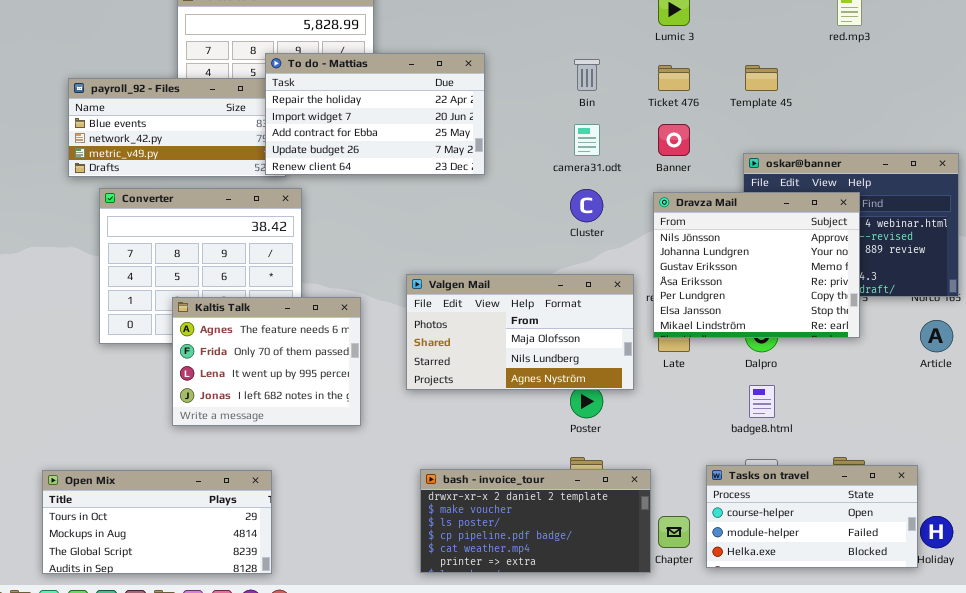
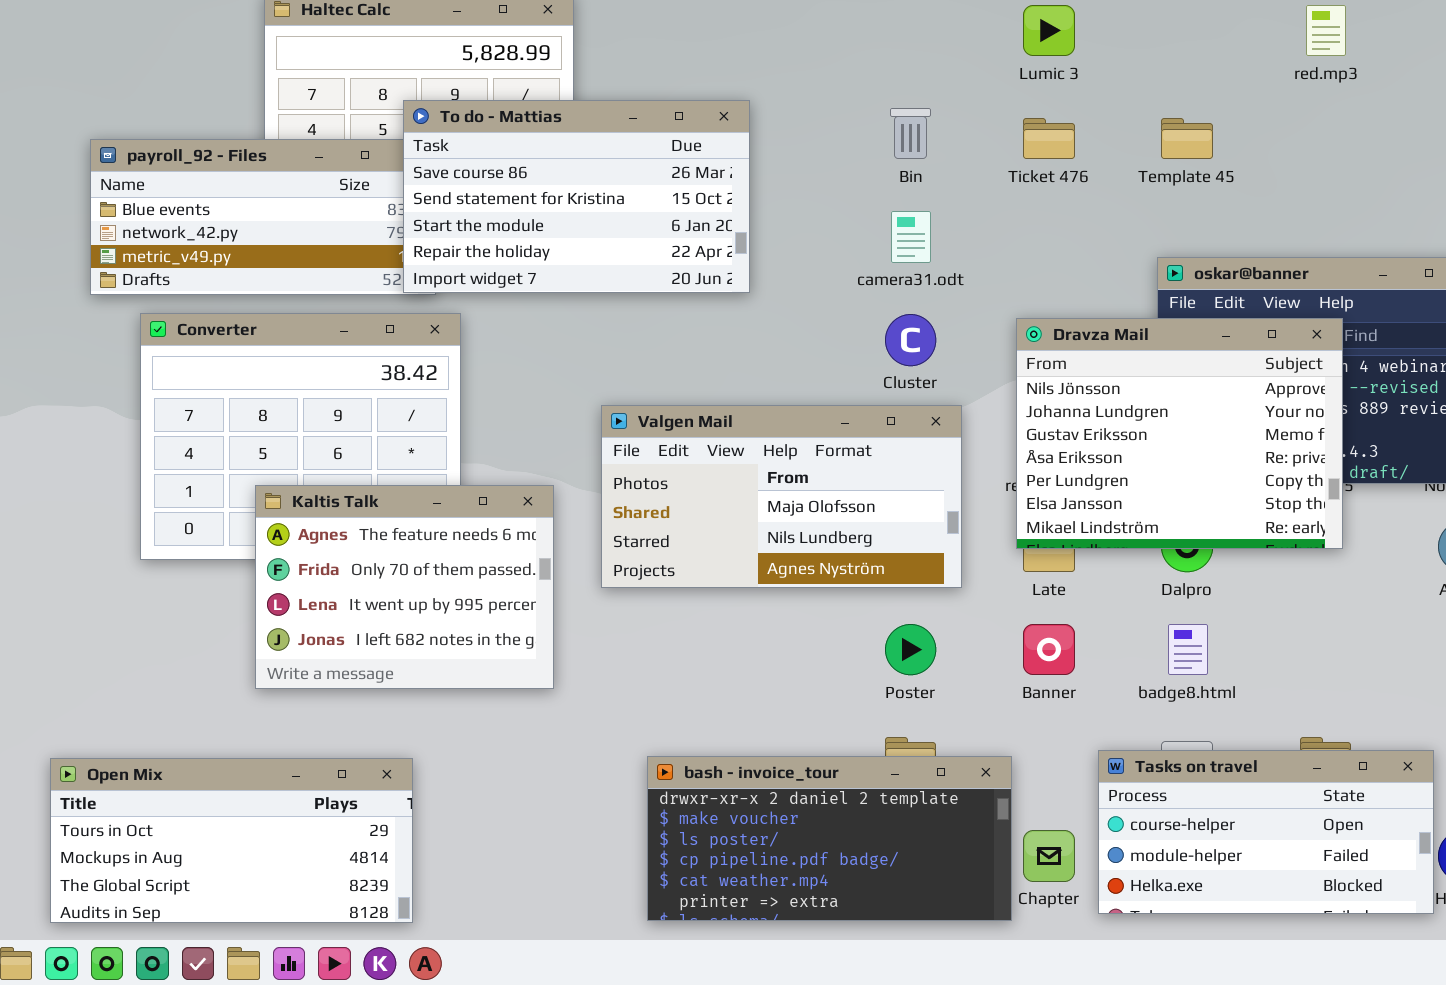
To do - Mattias: [265,53,485,175] -> [403,100,750,293], scrolled up 3 rows
Banner: [658,124,690,156] -> [1023,624,1075,675], moved
Valgen Mail: [406,274,634,390] -> [601,405,962,588], moved

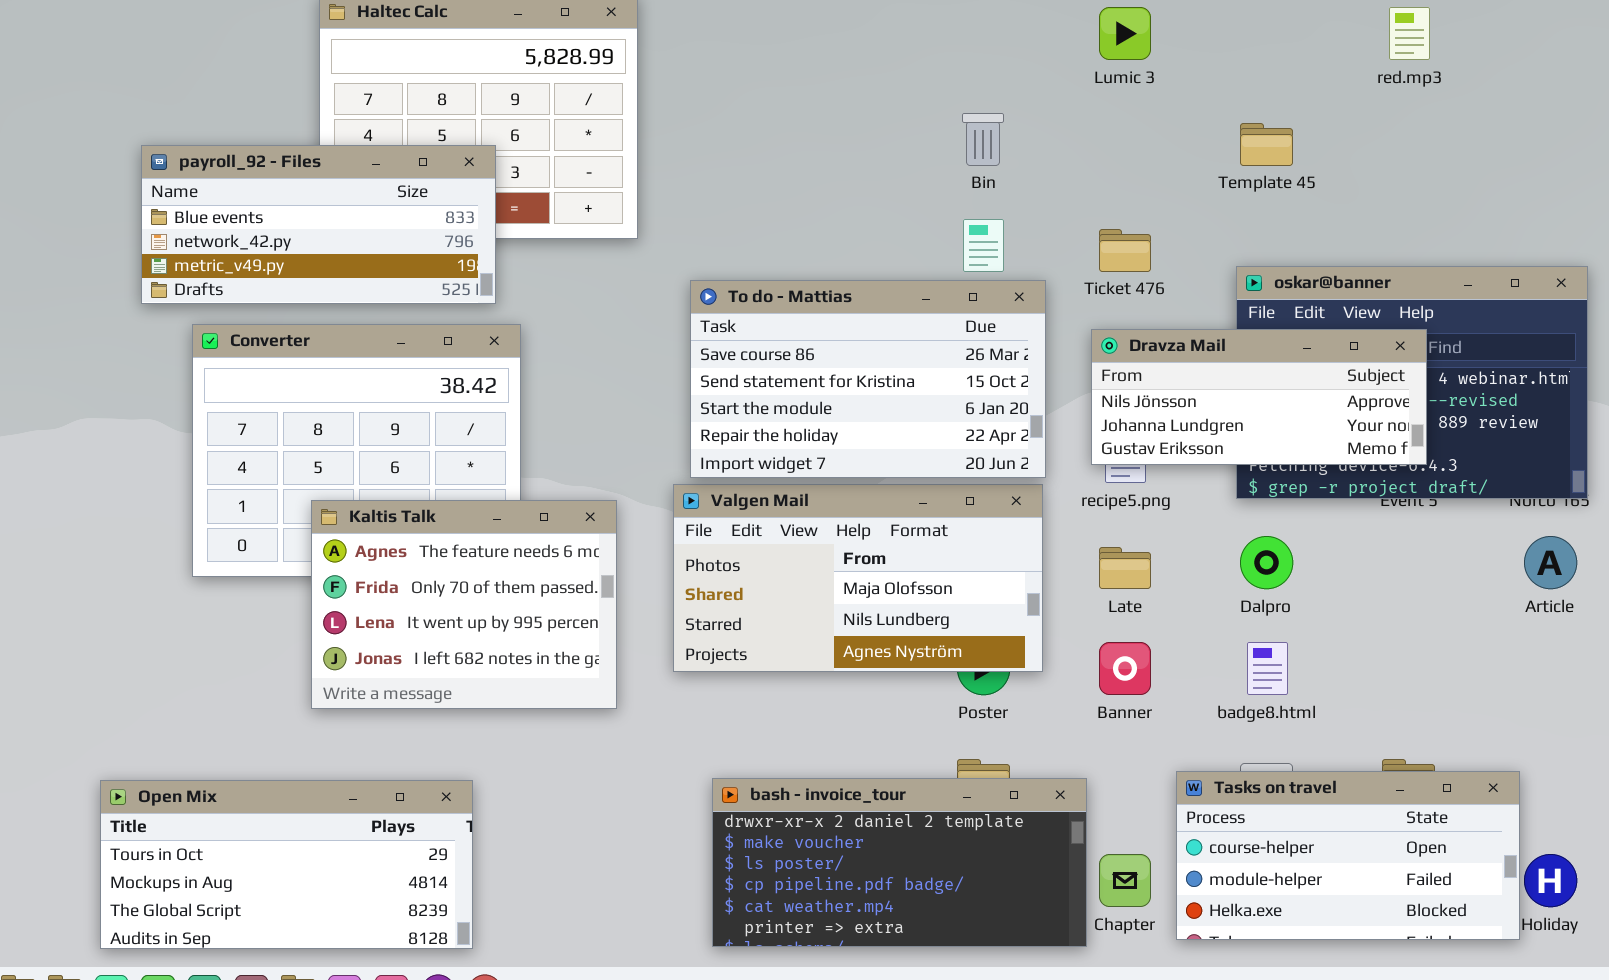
To do - Mattias: [403,100,750,293] -> [690,280,1046,478], moved
Ticket 476: [1023,118,1075,159] -> [1099,229,1151,272], moved
Dravza Mail: [1016,318,1343,549] -> [1091,329,1427,465], resized
Valgen Mail: [601,405,962,588] -> [673,484,1043,672], moved

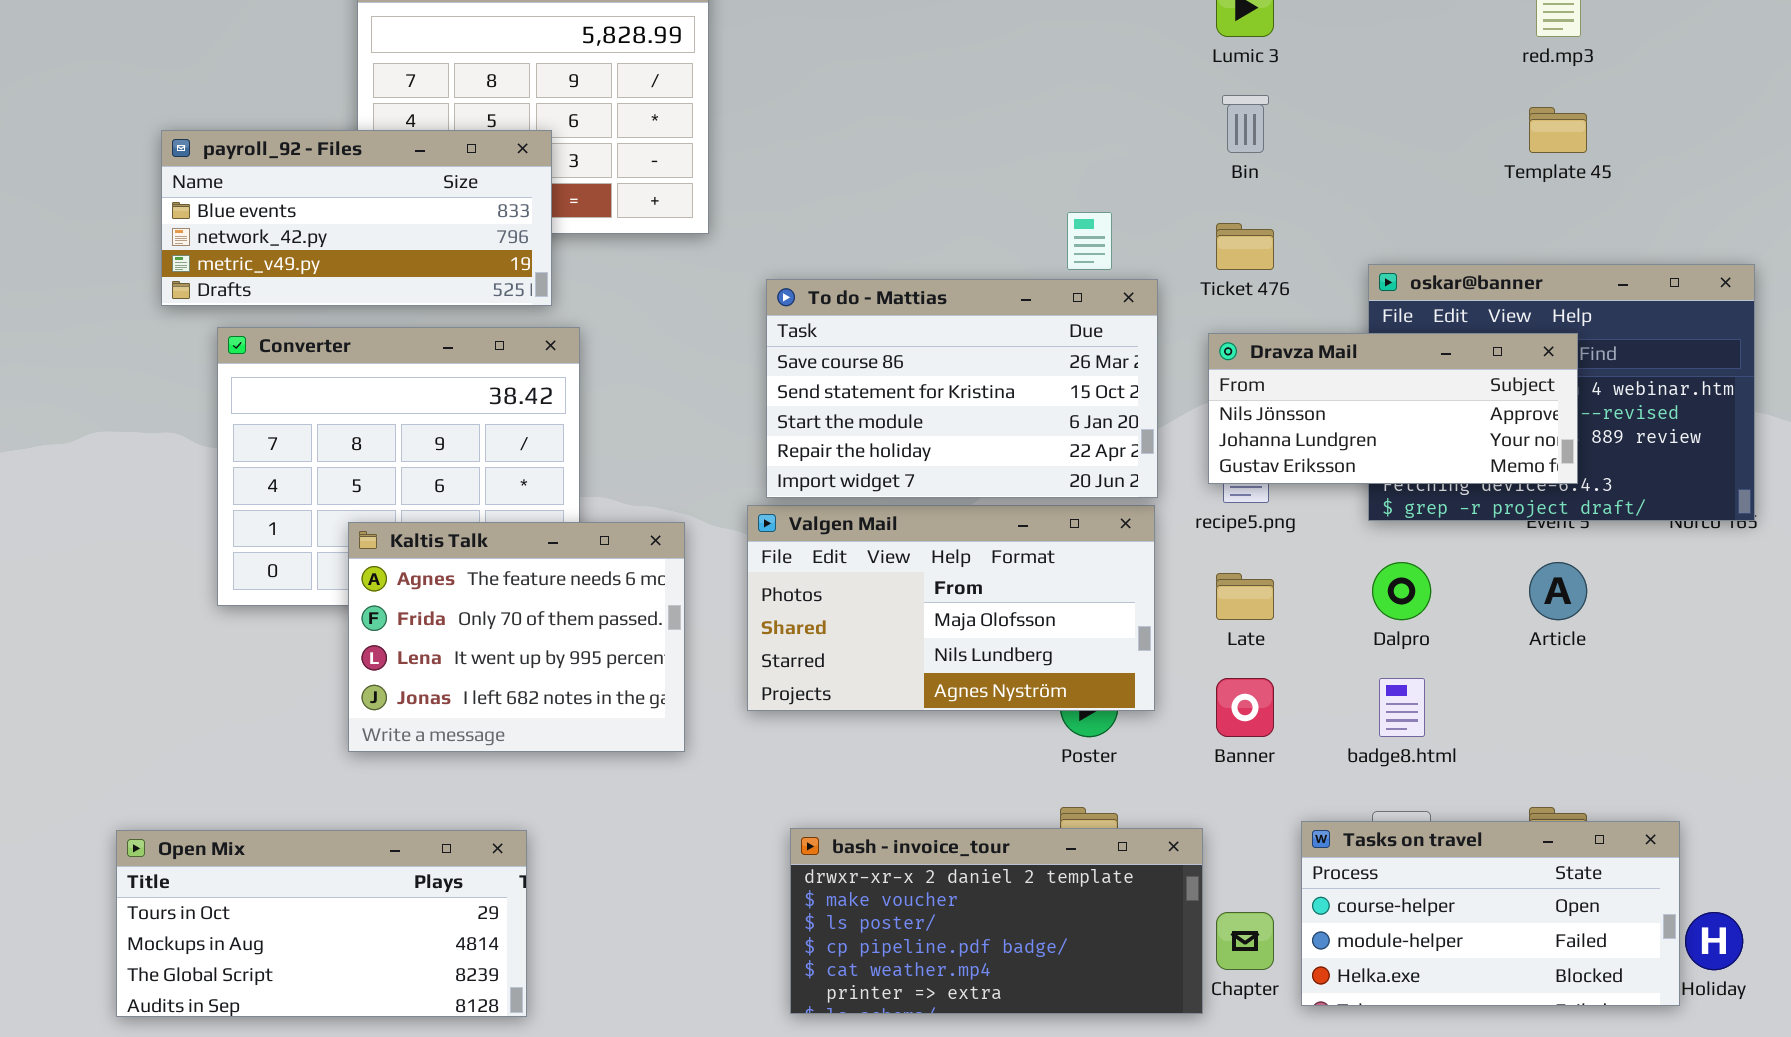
Bin: [962,113,1004,166] -> [1222,95,1269,153], moved
Template 45: [1240,123,1293,166] -> [1529,107,1587,153], moved
Article: [1524,536,1577,589] -> [1529,562,1587,620], moved

